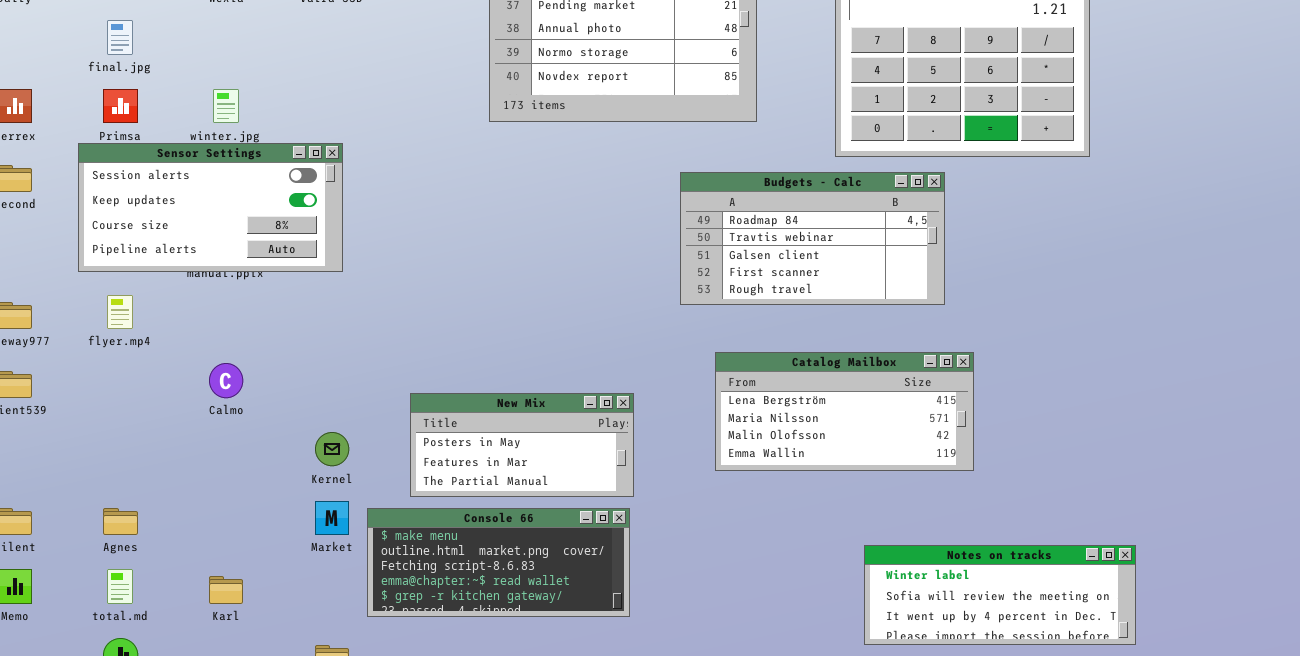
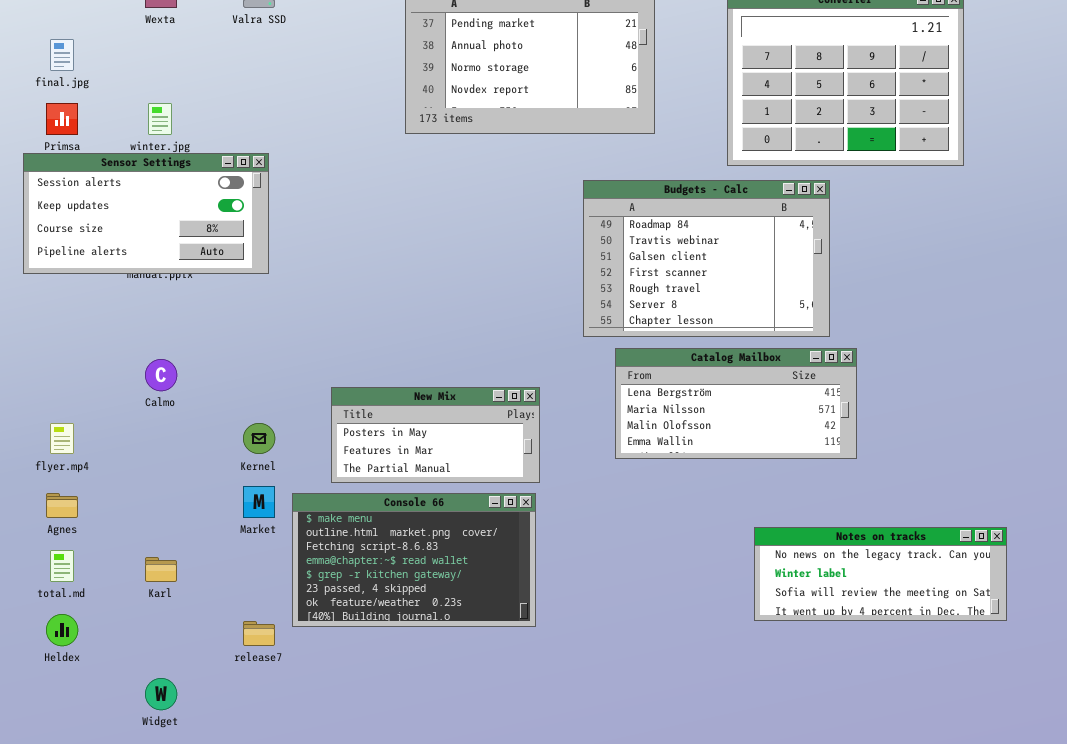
Budgets - Calc: [680,172,945,305] -> [583,180,830,337], resized
flyer.mp4: [107,295,133,329] -> [50,423,74,454], moved
Console 66: [367,508,630,617] -> [292,493,536,627], resized
Notes on tracks: [864,545,1136,645] -> [754,527,1007,621], scrolled up 1 row

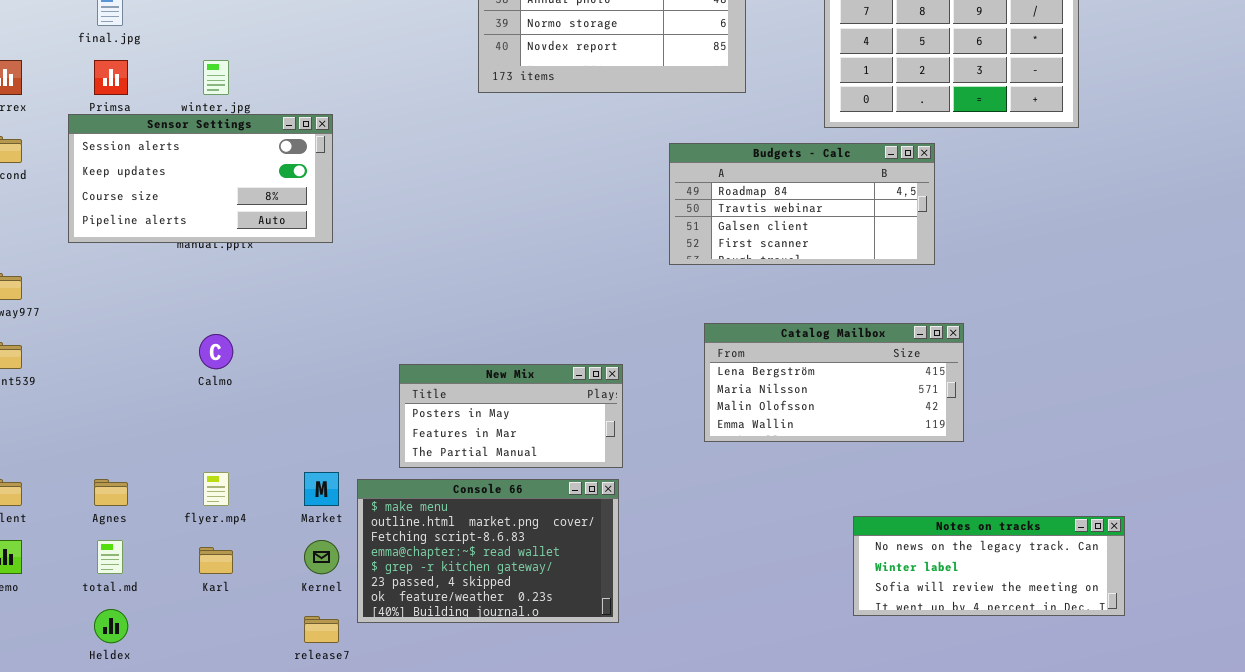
Budgets - Calc: [583,180,830,337] -> [669,143,935,265], resized
flyer.mp4: [50,423,74,454] -> [203,472,229,506], moved
Kernel: [243,423,275,454] -> [304,540,339,574], moved

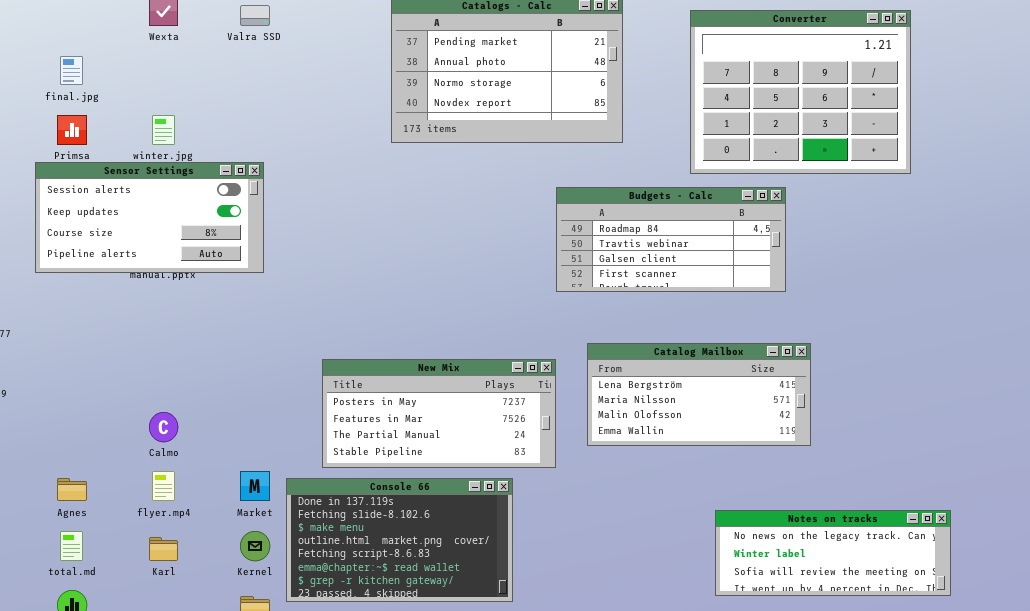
Calmo: [199,334,233,369] -> [149,412,178,442], moved
New Mix: [399,364,623,468] -> [322,359,556,468], resized
Console 66: [357,479,619,623] -> [286,478,513,602], scrolled up 2 rows

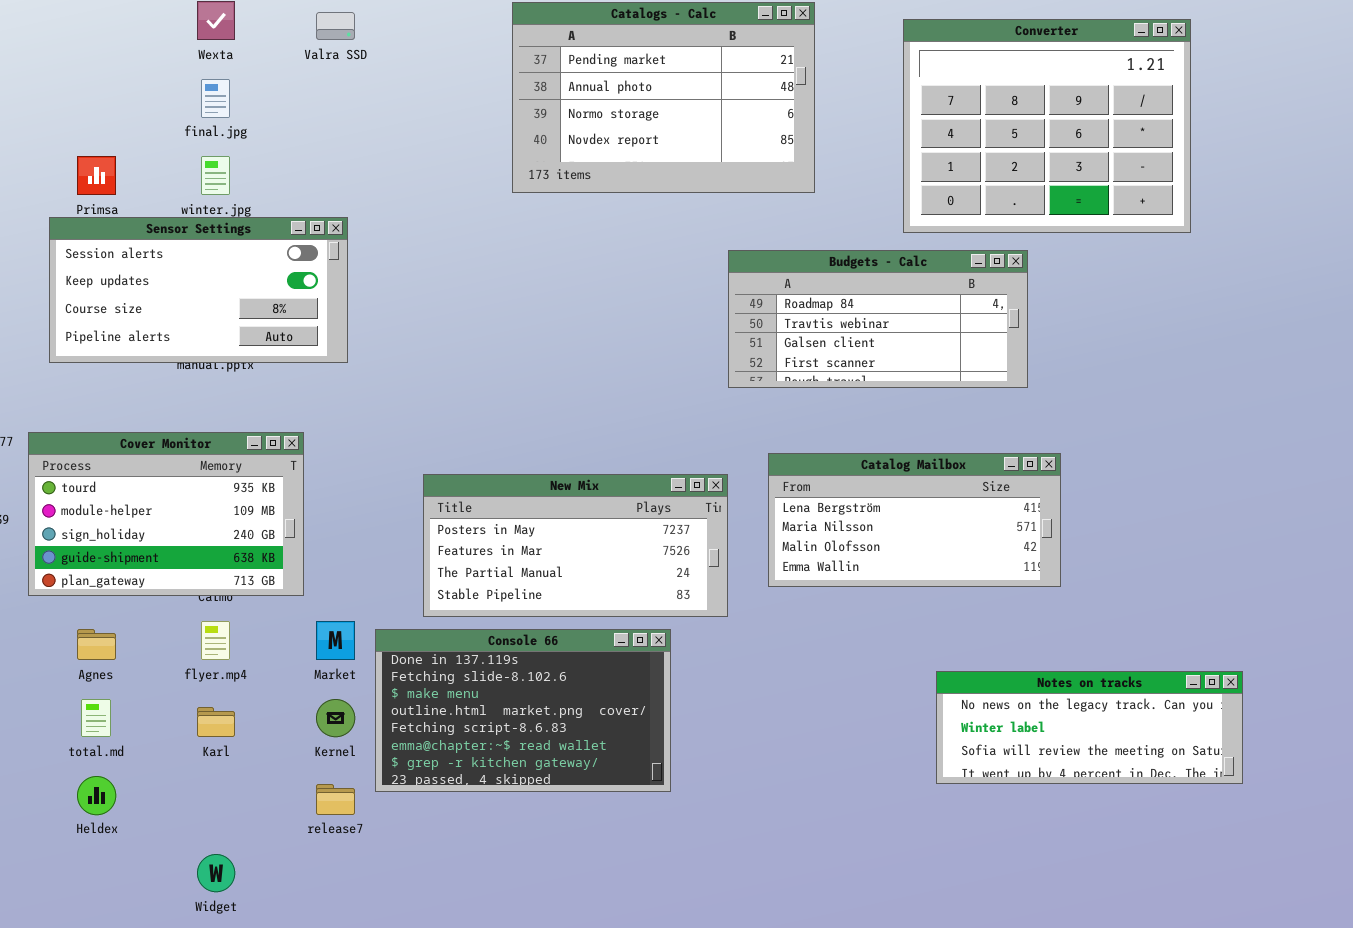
final.jpg: [60,56,83,85] -> [201,79,230,118], moved
Cover Monitor: none -> [28,432,304,596], opened

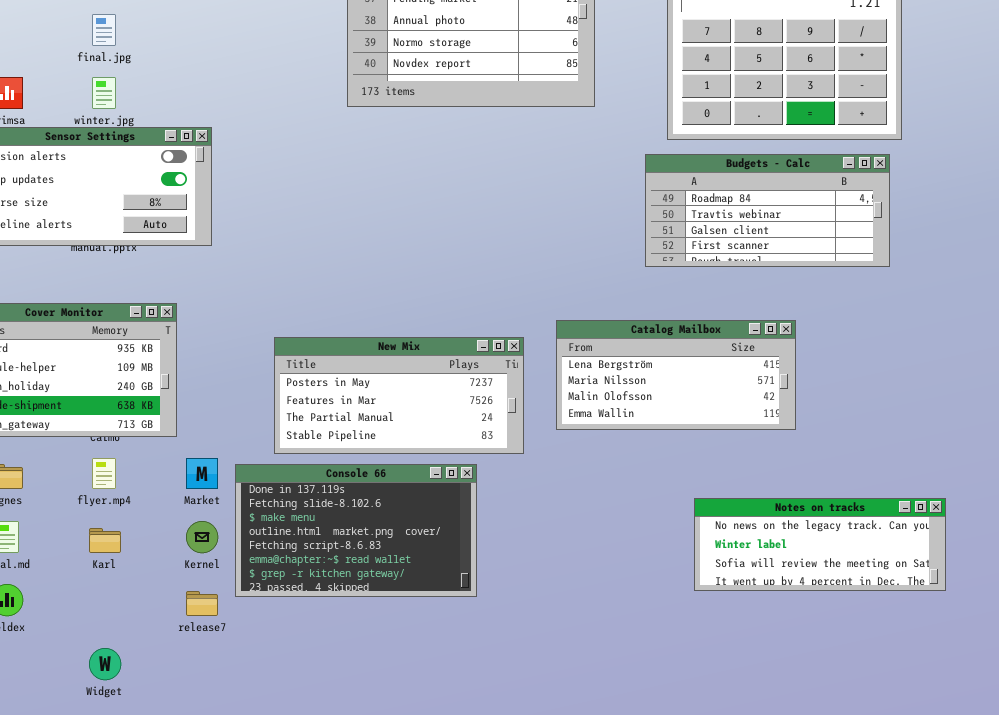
Budgets - Calc: [728,250,1028,388] -> [645,154,890,267], moved

